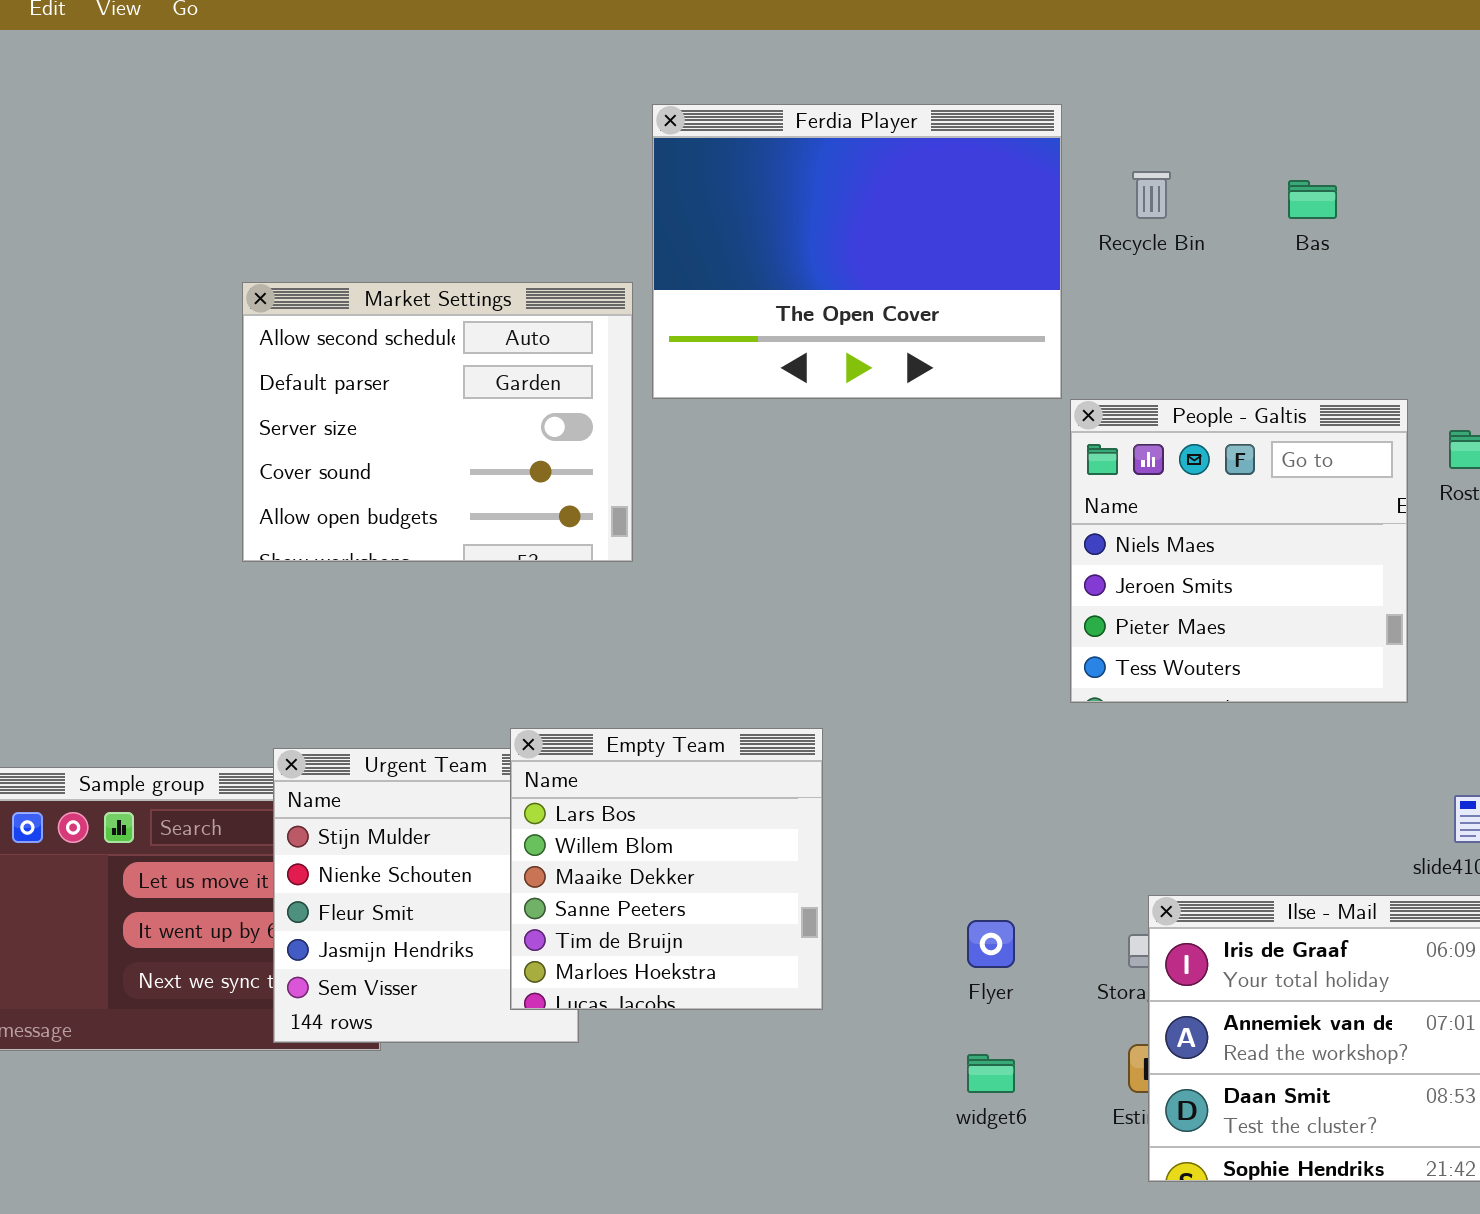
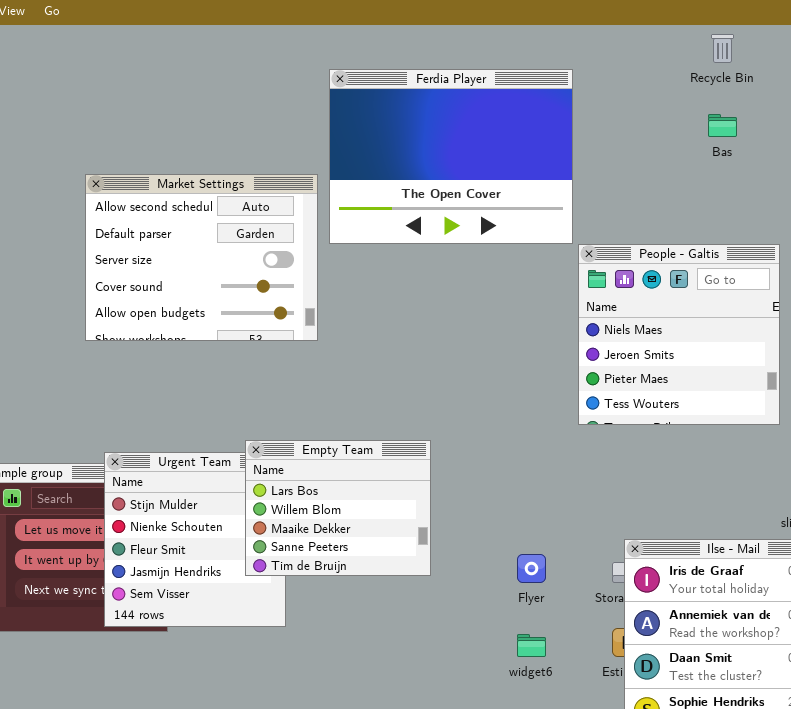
Recycle Bin: [1132,171,1171,219] -> [711,34,734,63], moved
Empty Team: [510,728,823,1010] -> [245,440,431,576], resized

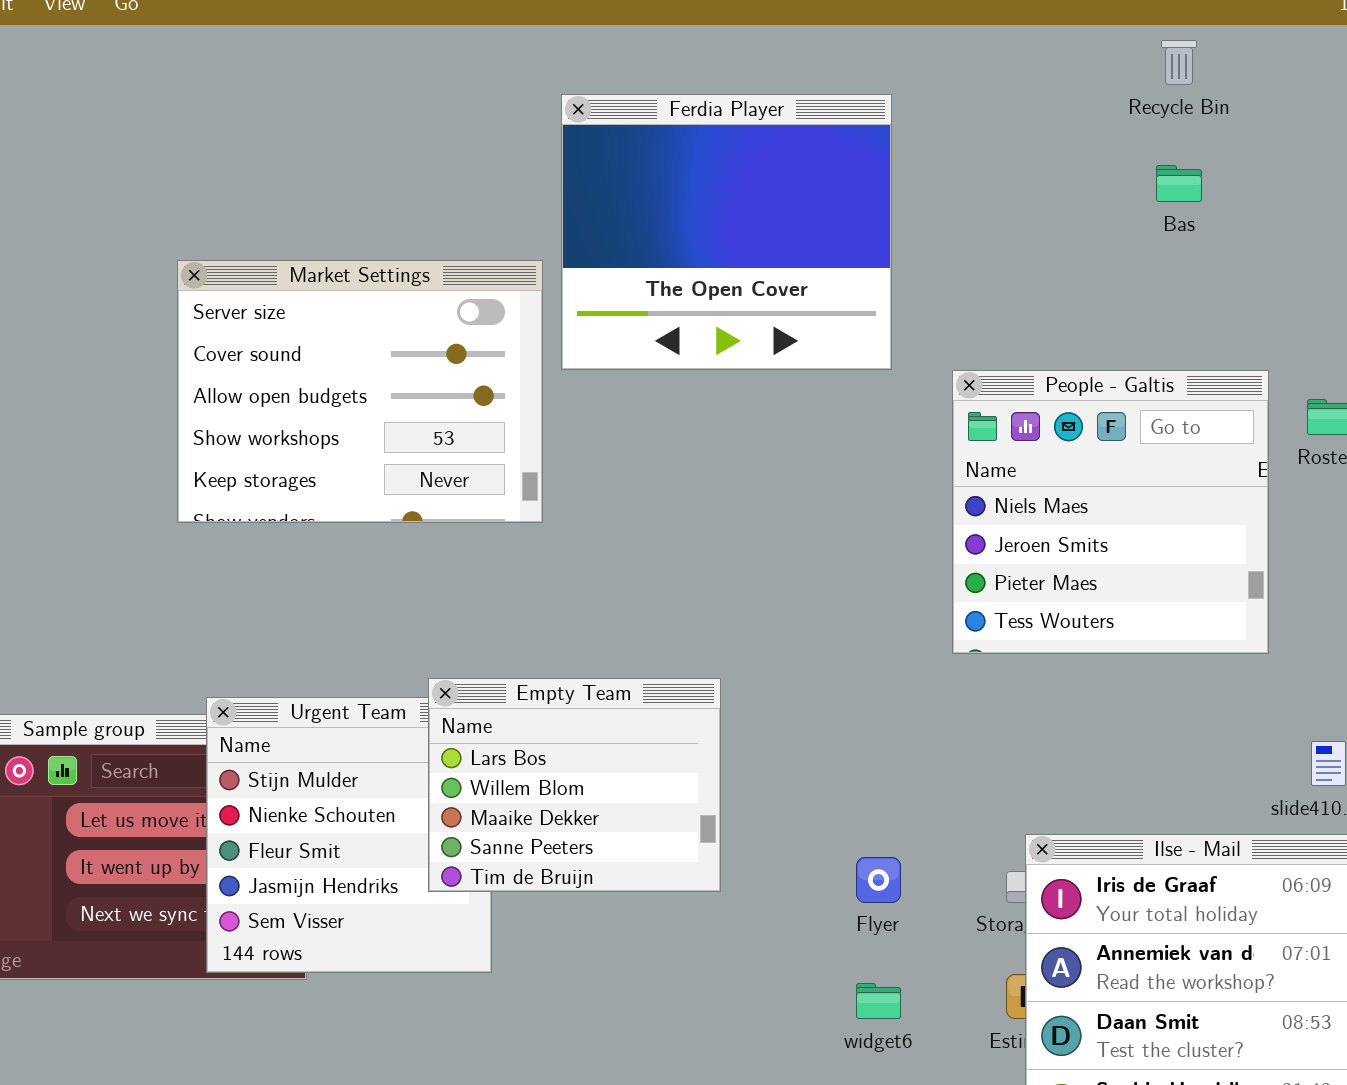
Ferdia Player: [329,69,573,244] -> [561,94,892,370], resized
Market Settings: [85,174,318,341] -> [177,260,543,523], scrolled down 2 rows

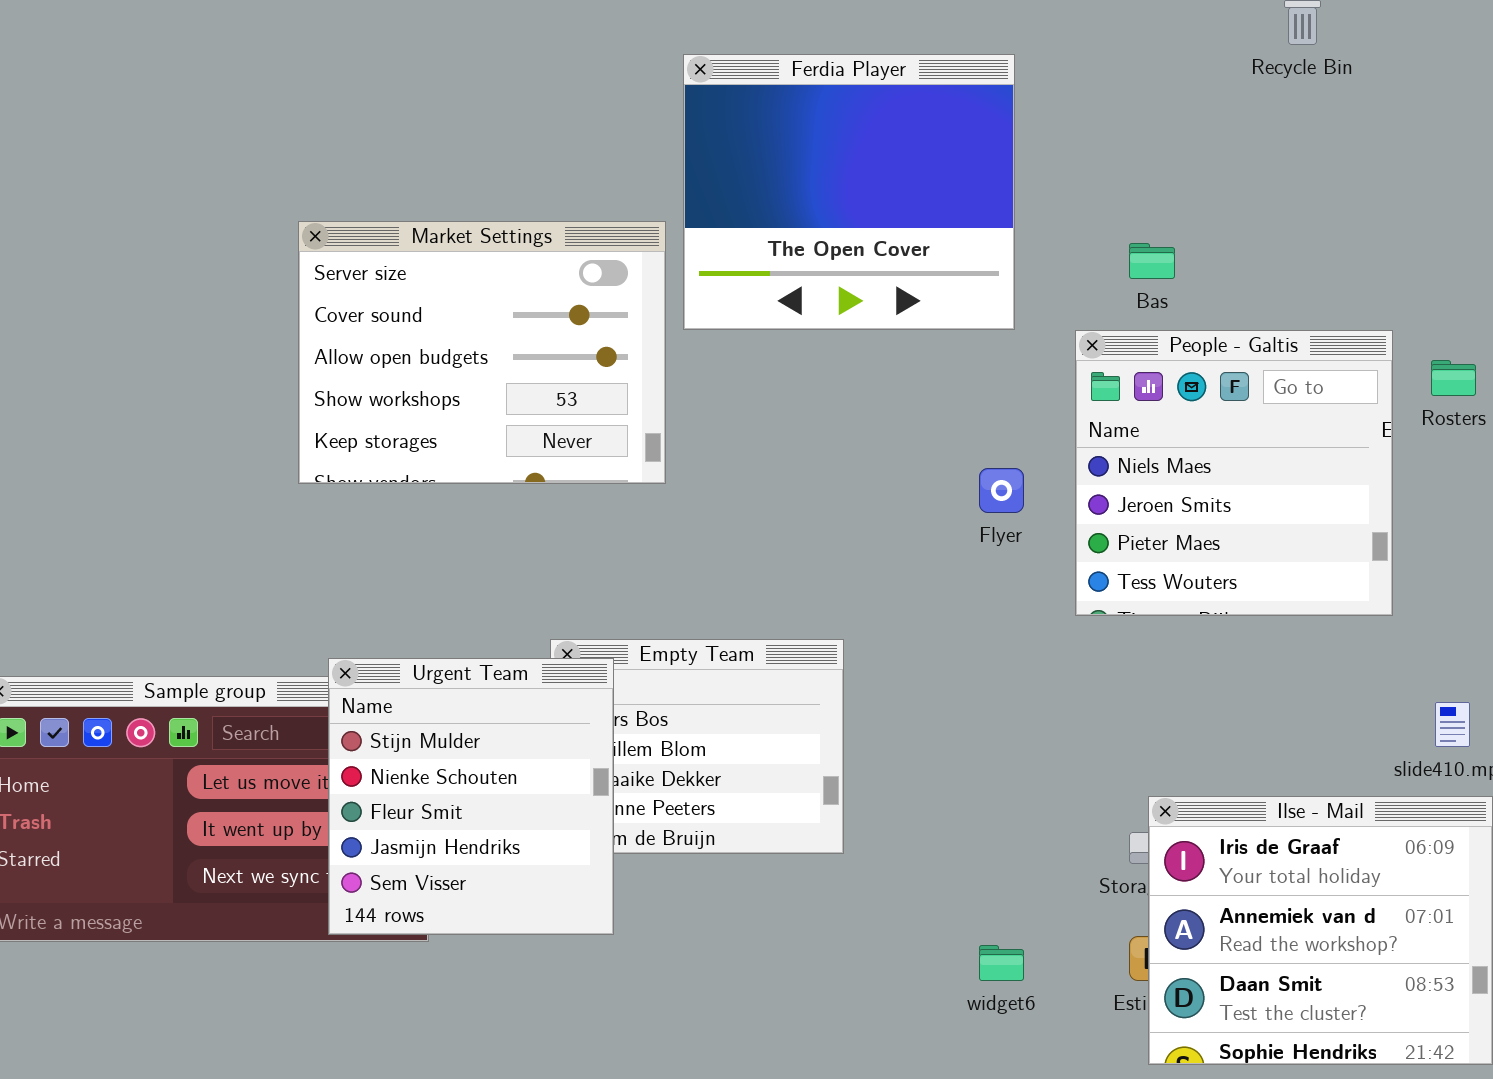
Bas: [1156,165,1202,202] -> [1129,243,1175,279], moved
Urgent Team: [206,697,492,973] -> [328,658,614,935], raised
Flyer: [856,857,901,903] -> [979,468,1024,513], moved

